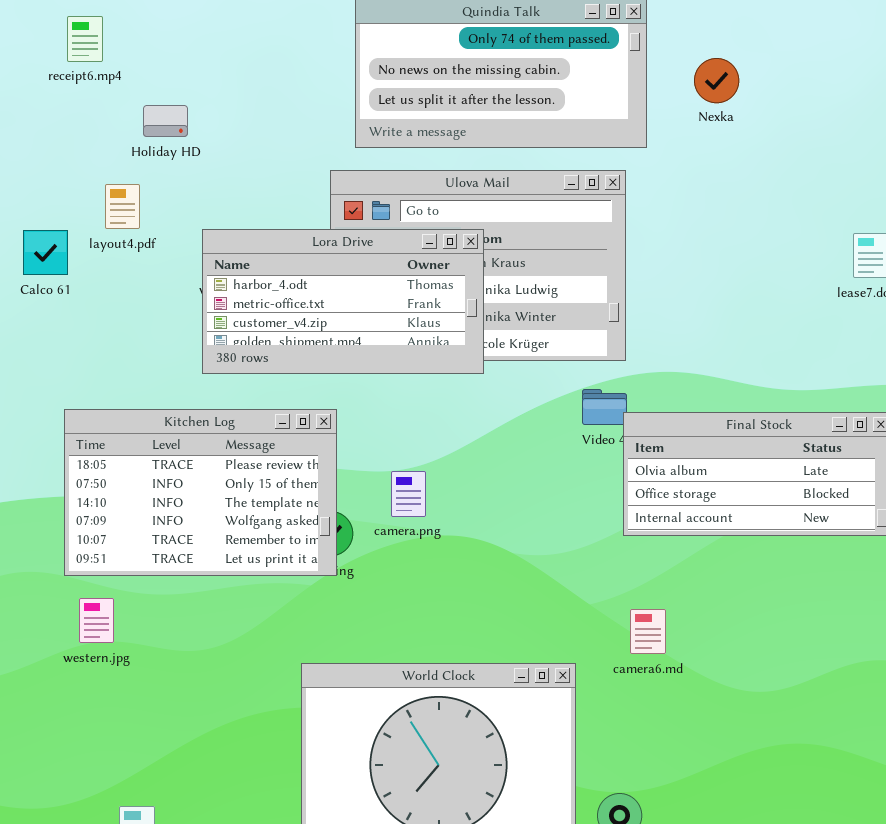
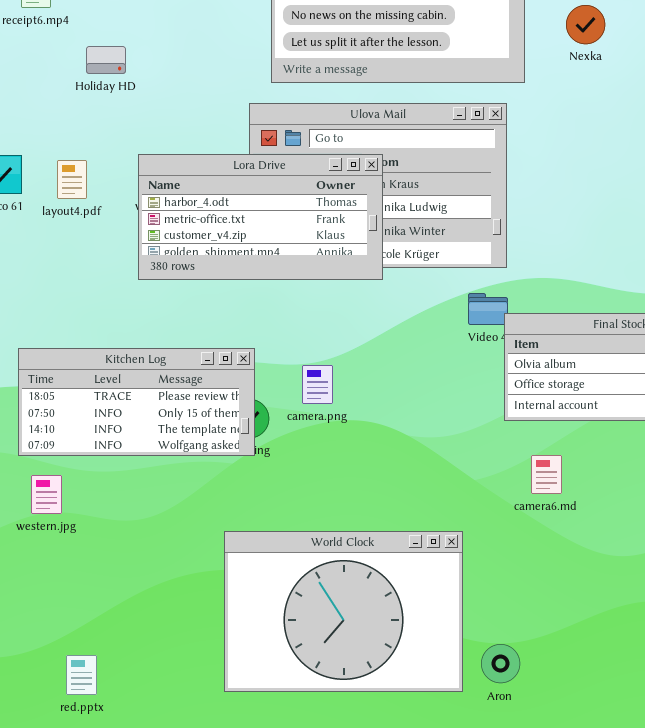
layout4.pdf: [105,184,140,229] -> [57,160,87,199], moved
Kitchen Log: [64,409,337,576] -> [18,348,255,456], resized
camera6.md: [630,609,666,654] -> [531,455,562,494], moved

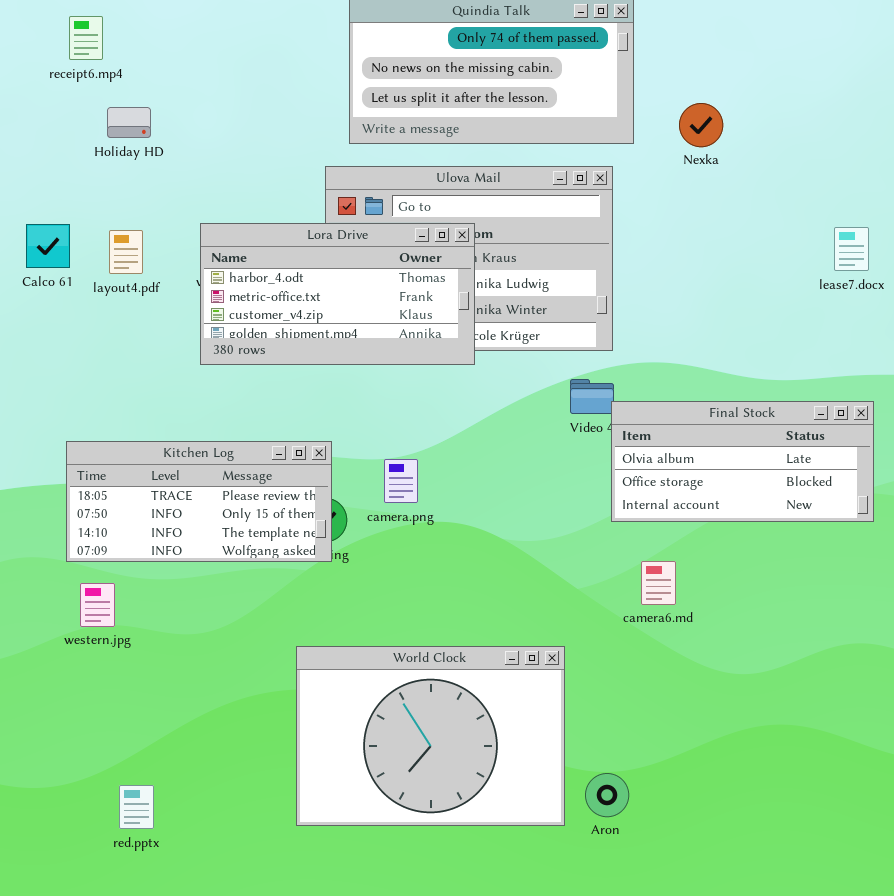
Nexka: [566,5,605,44] -> [679,103,723,147], moved
Holiday HD: [86,46,126,74] -> [107,107,151,138], moved

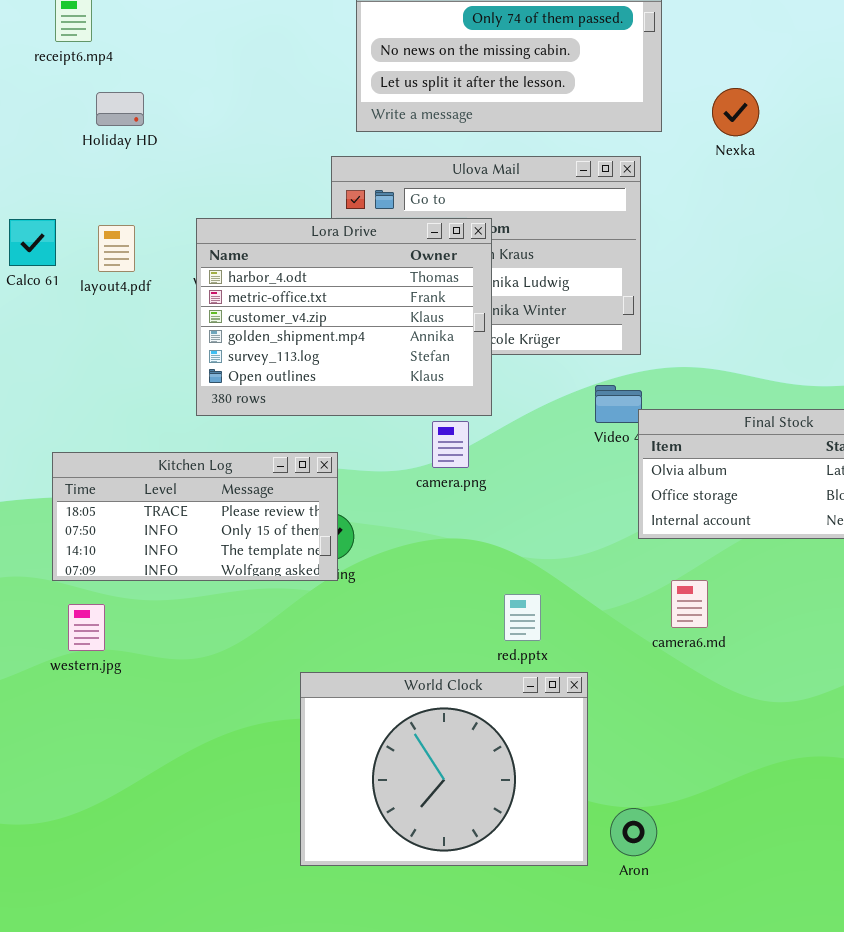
Lora Drive: [200,223,475,365] -> [196,218,492,416], resized
camera.png: [384,459,418,503] -> [432,421,469,468], moved
red.pptx: [119,785,154,829] -> [504,594,541,641], moved

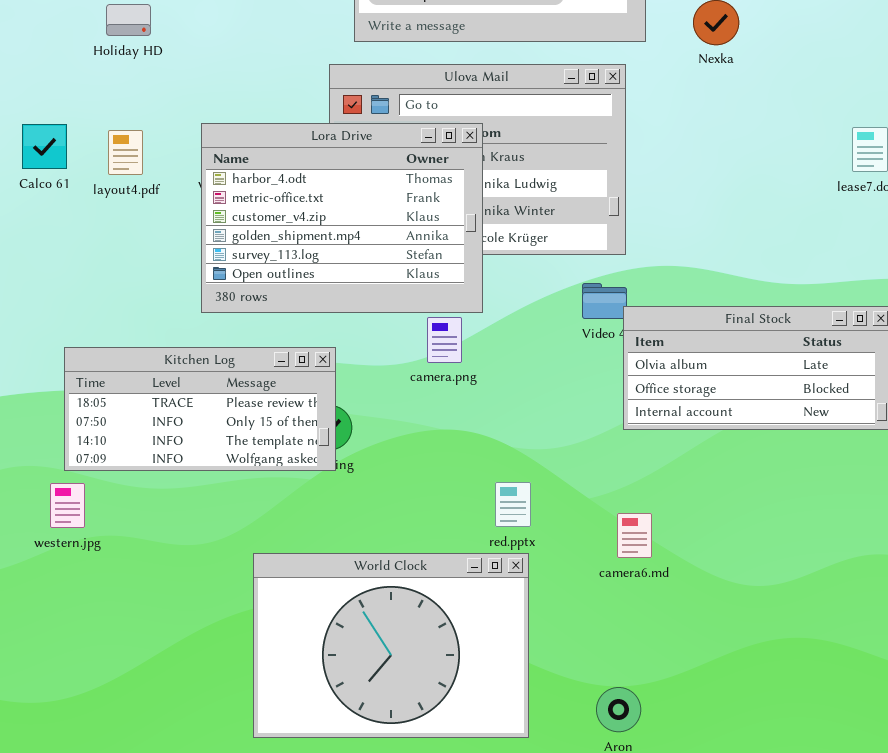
camera6.md: [671,580,708,628] -> [617,513,652,558], moved
western.jpg: [68,604,105,651] -> [50,483,85,528], moved
World Clock: [300,672,588,866] -> [253,553,529,738], moved

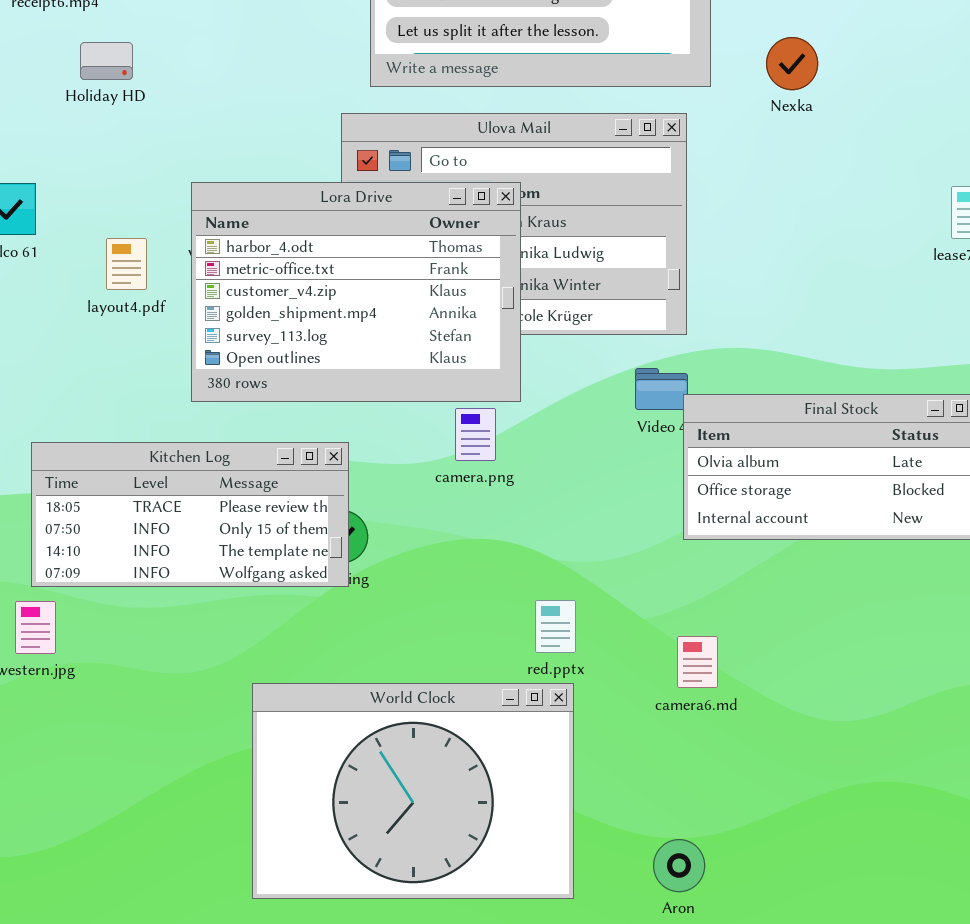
layout4.pdf: [108,130,143,175] -> [106,238,147,290], moved

